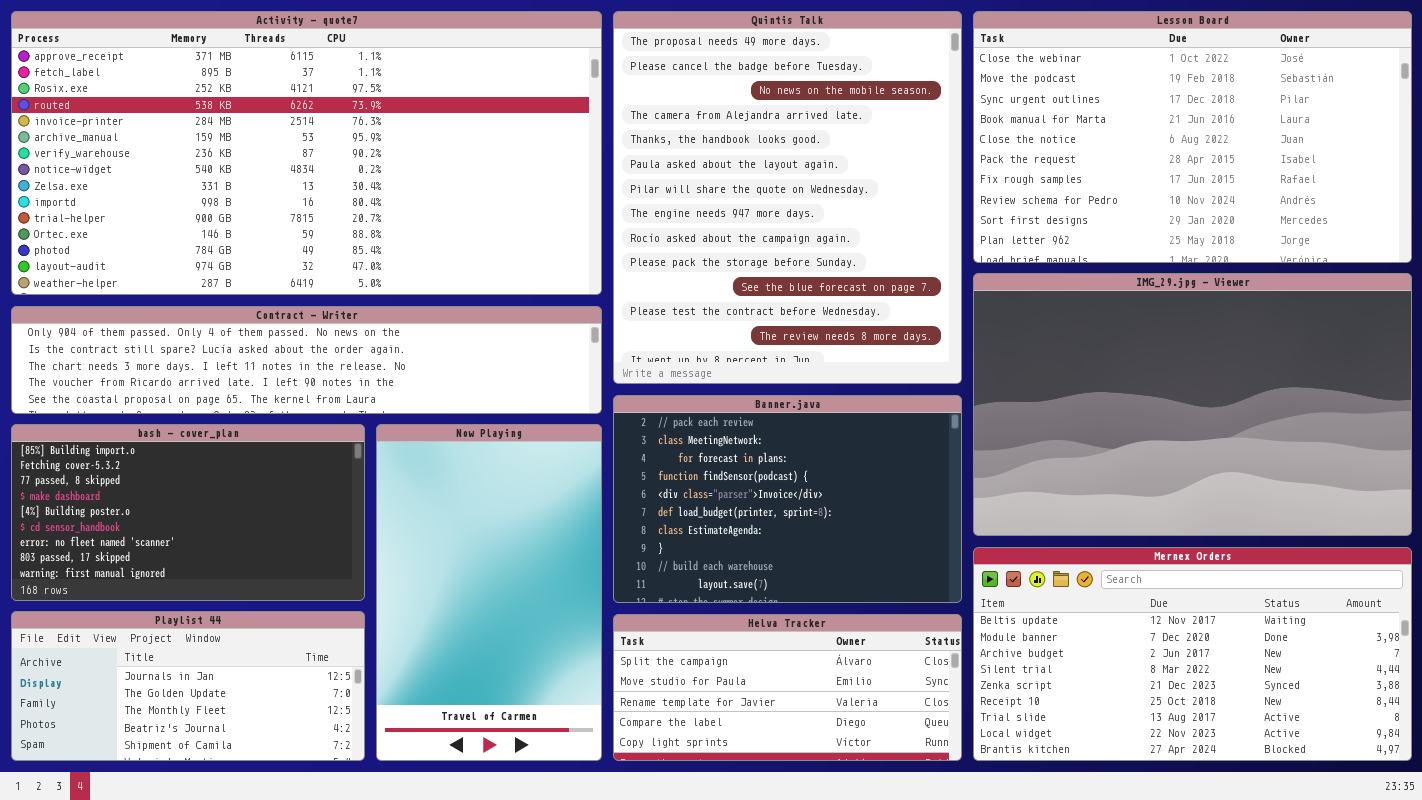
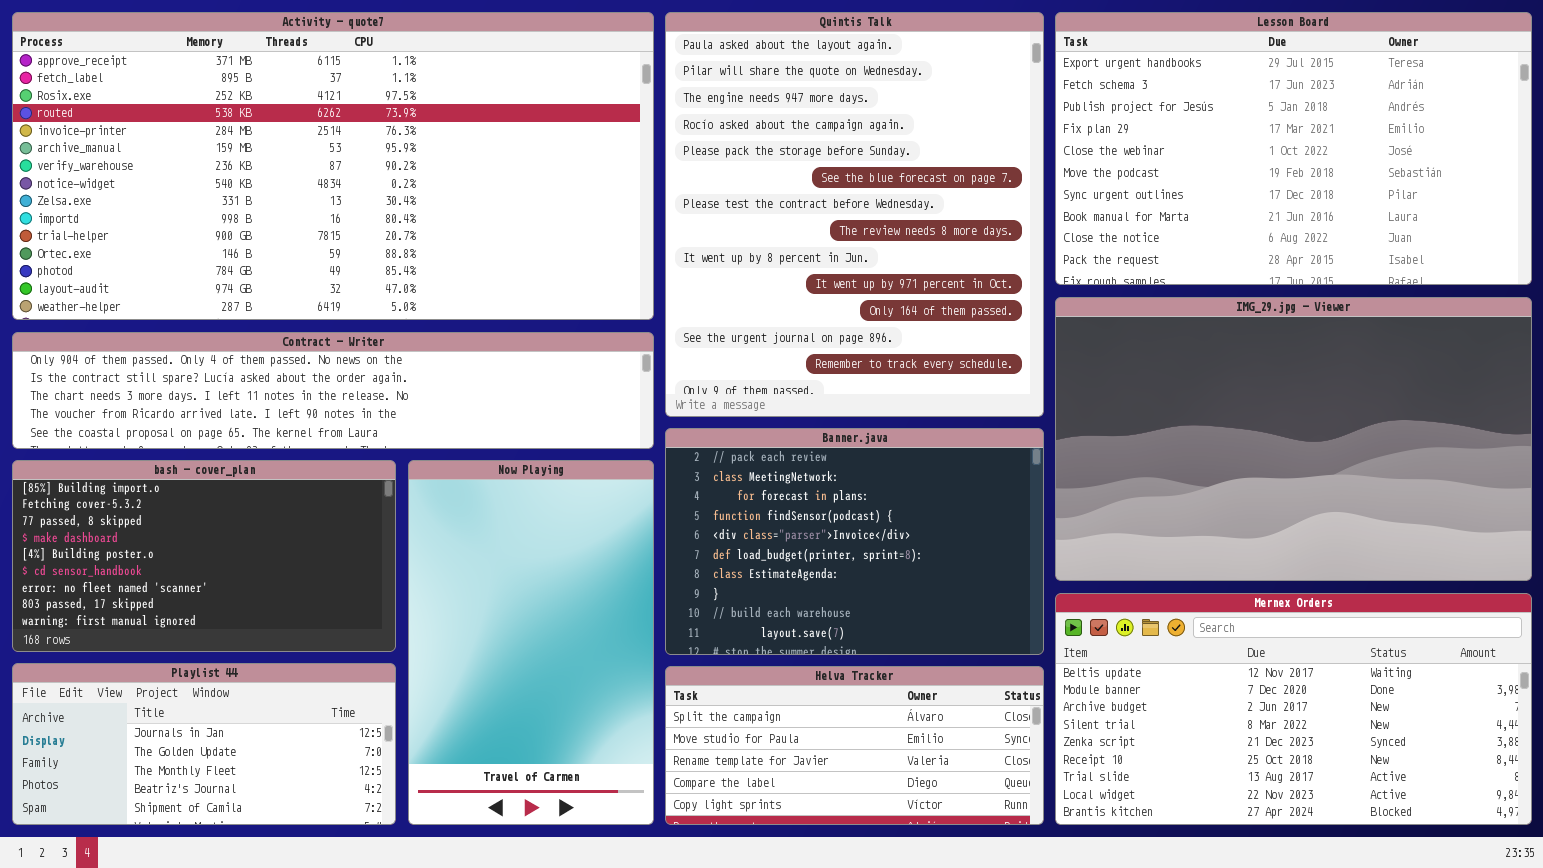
Quintis Talk: [613,11,962,384] -> [665,12,1044,417], scrolled down 5 rows
Lesson Board: [973,11,1412,263] -> [1055,12,1532,285], scrolled up 4 rows

